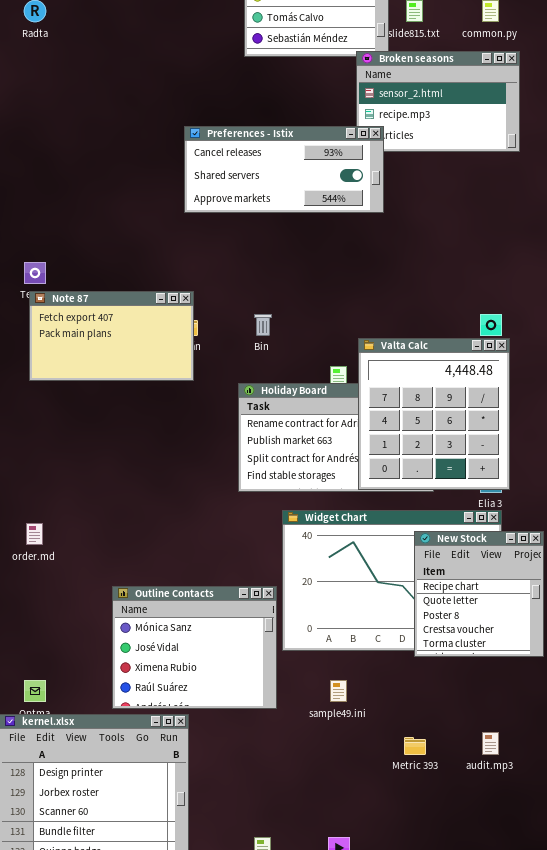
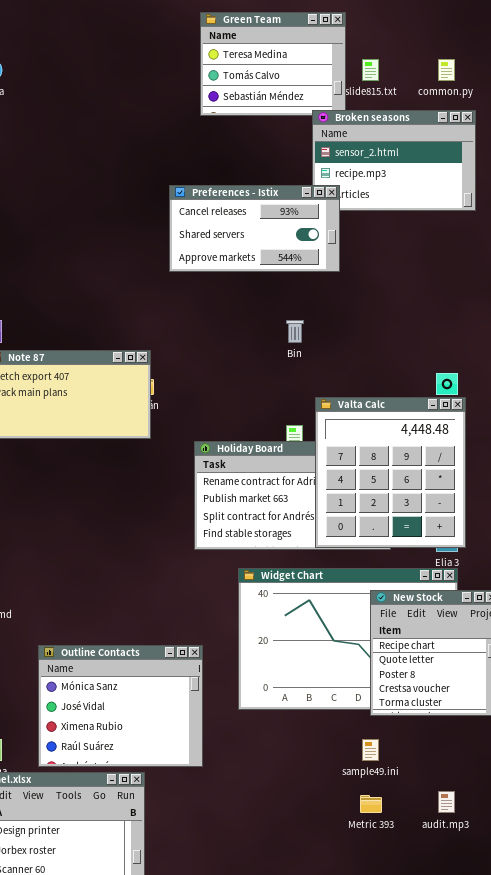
Preferences - Istix: [184,126,384,213] -> [169,185,340,272], resized
Bin: [254,314,272,336] -> [286,320,304,343], moved
Outline Contacts: [112,586,277,709] -> [38,645,203,767], moved
sample49.ini: [330,680,347,702] -> [362,739,379,761], moved

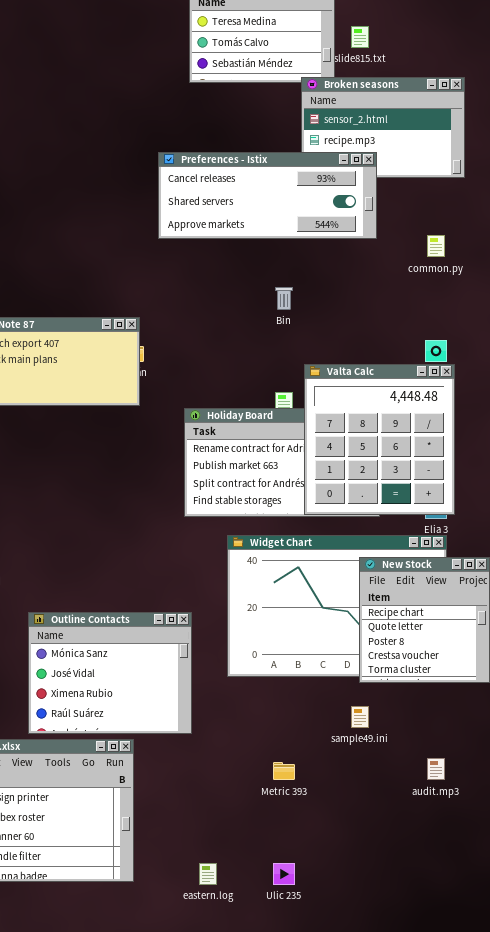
common.py: [438,59,455,81] -> [427,235,445,257], moved
Preferences - Istix: [169,185,340,272] -> [158,152,377,239], resized
Metric 393: [360,795,382,813] -> [273,762,295,780], moved

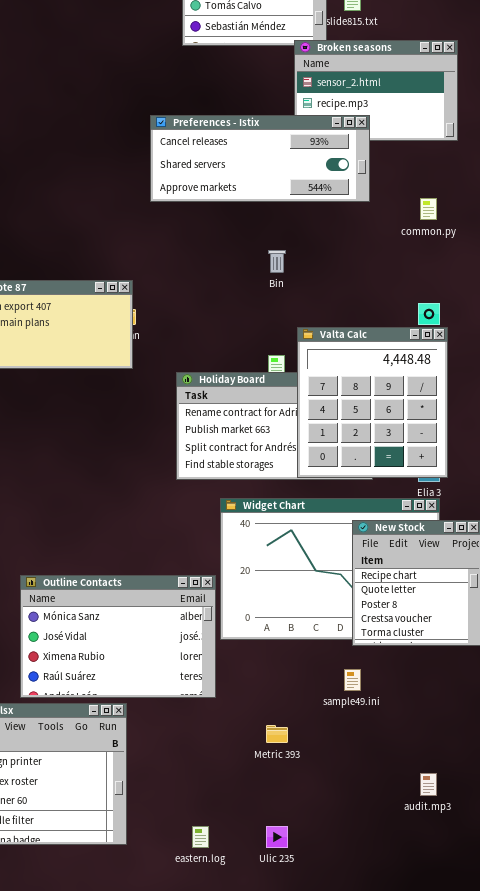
Outline Contacts: [28,612,192,734] -> [20,575,216,698], resized
audit.mp3: [427,758,445,780] -> [420,773,437,796], moved

